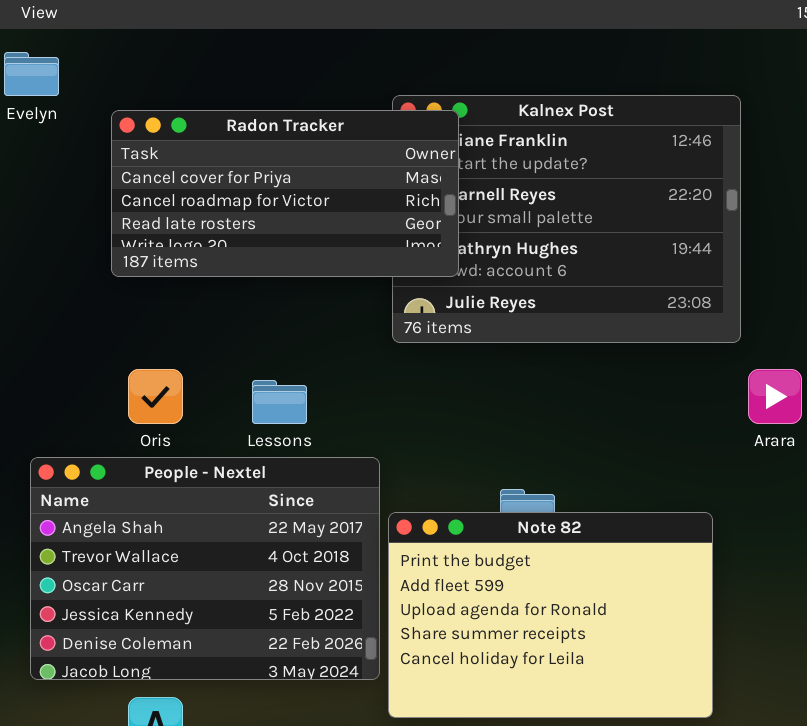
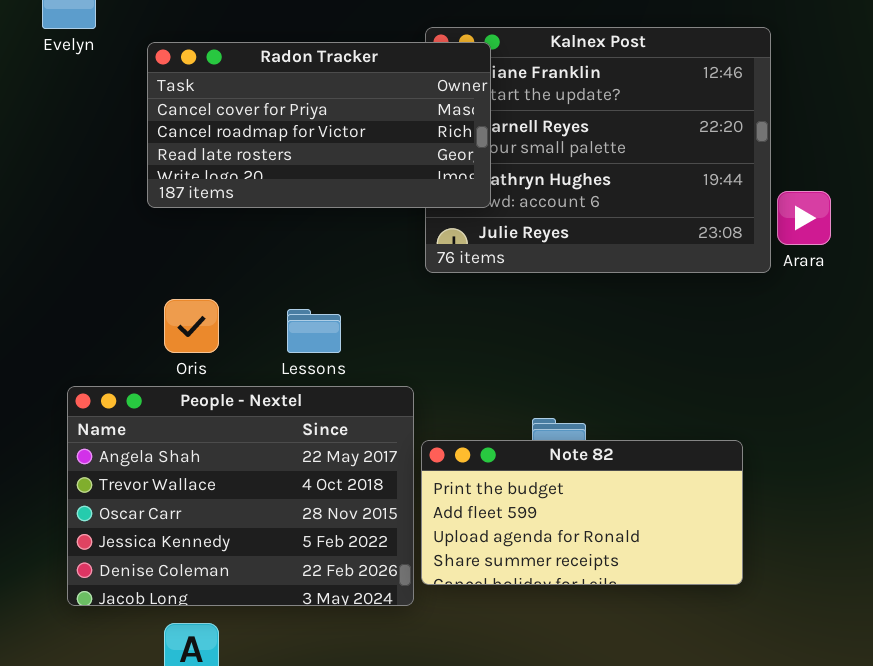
Arara: [748,369,802,424] -> [777,191,831,245], moved
Note 82: [388,512,713,718] -> [421,440,743,585], resized

